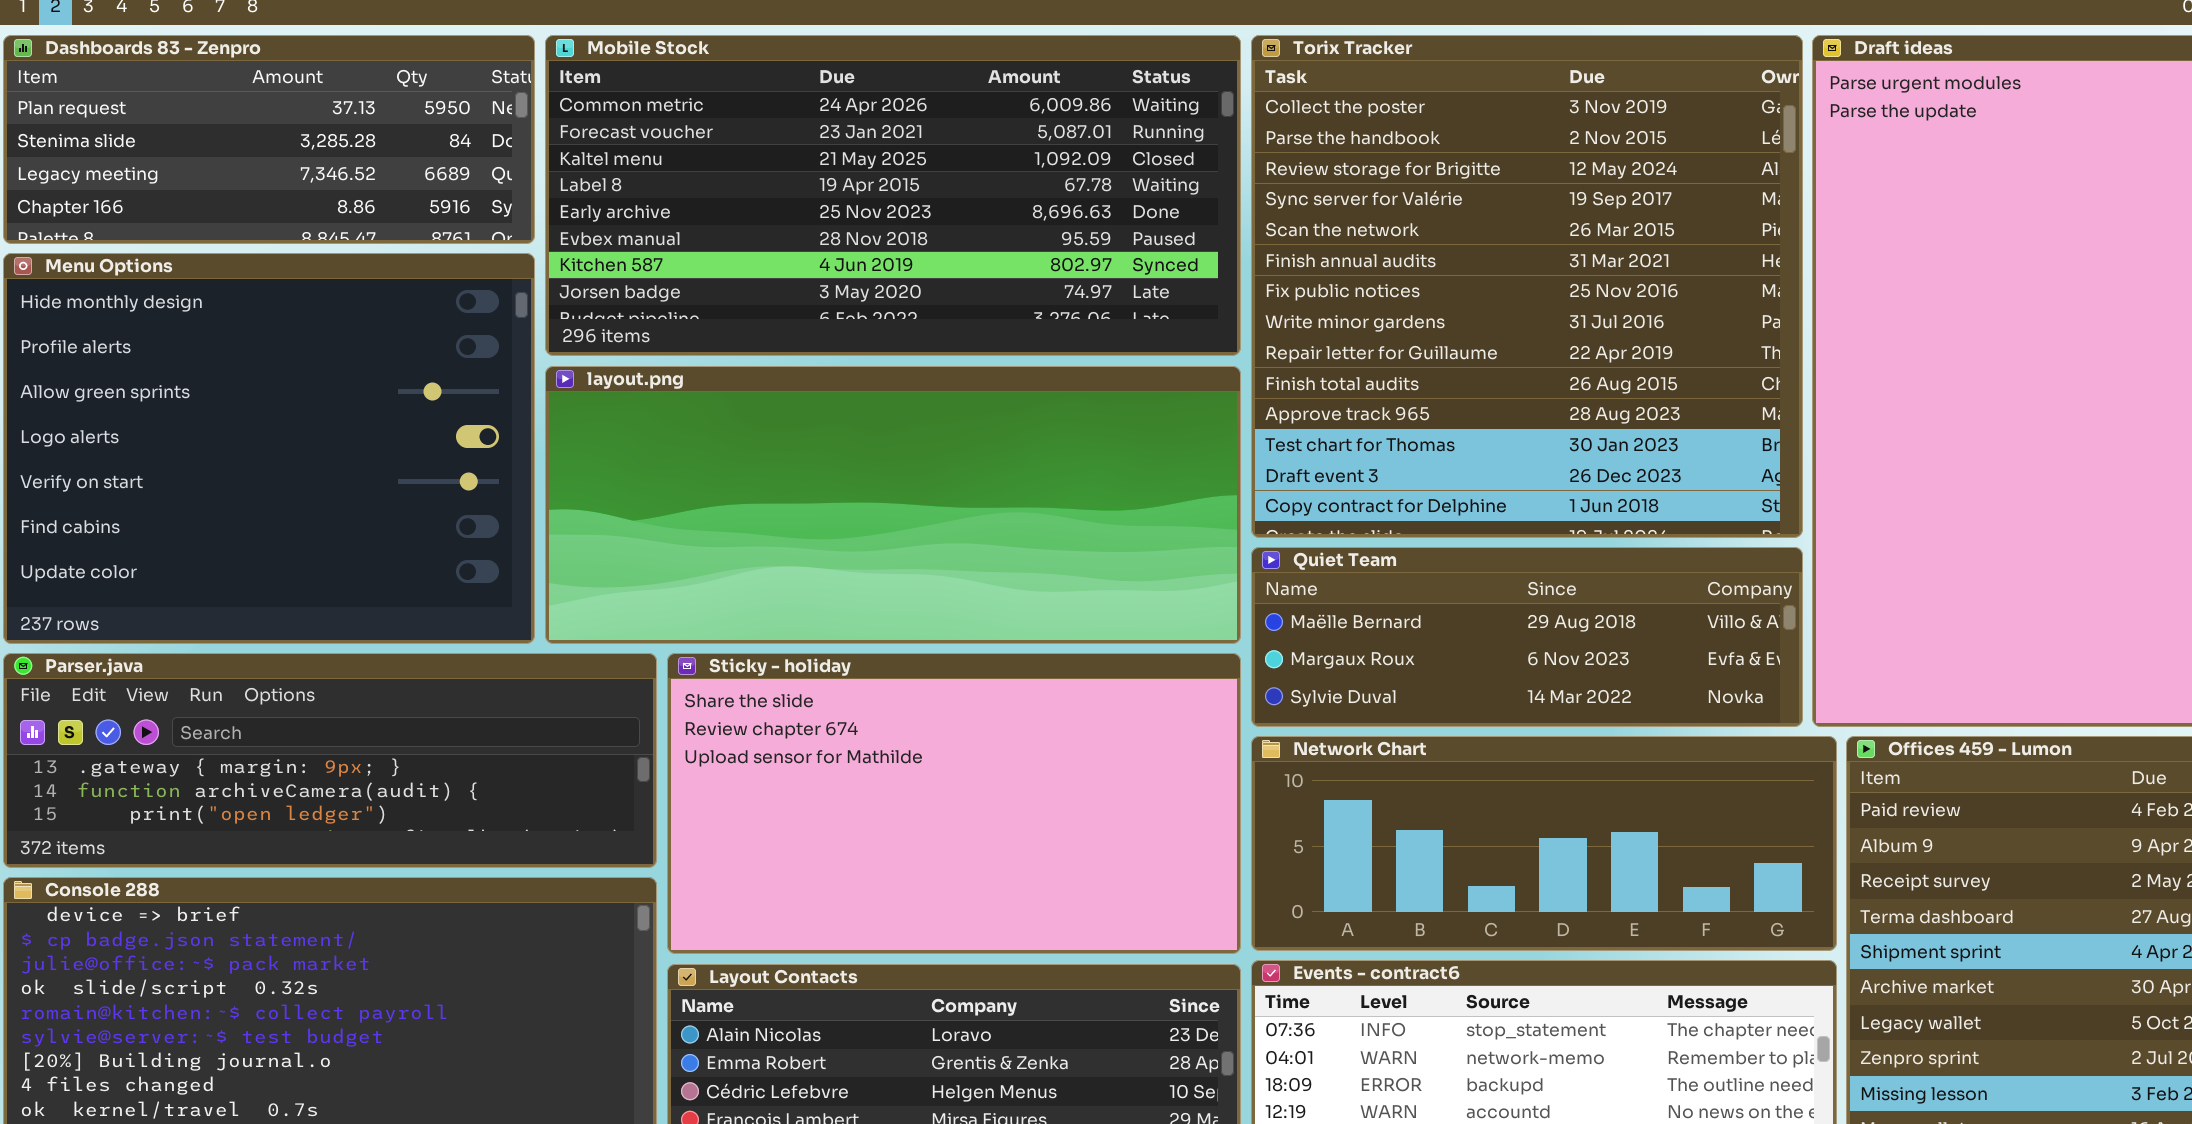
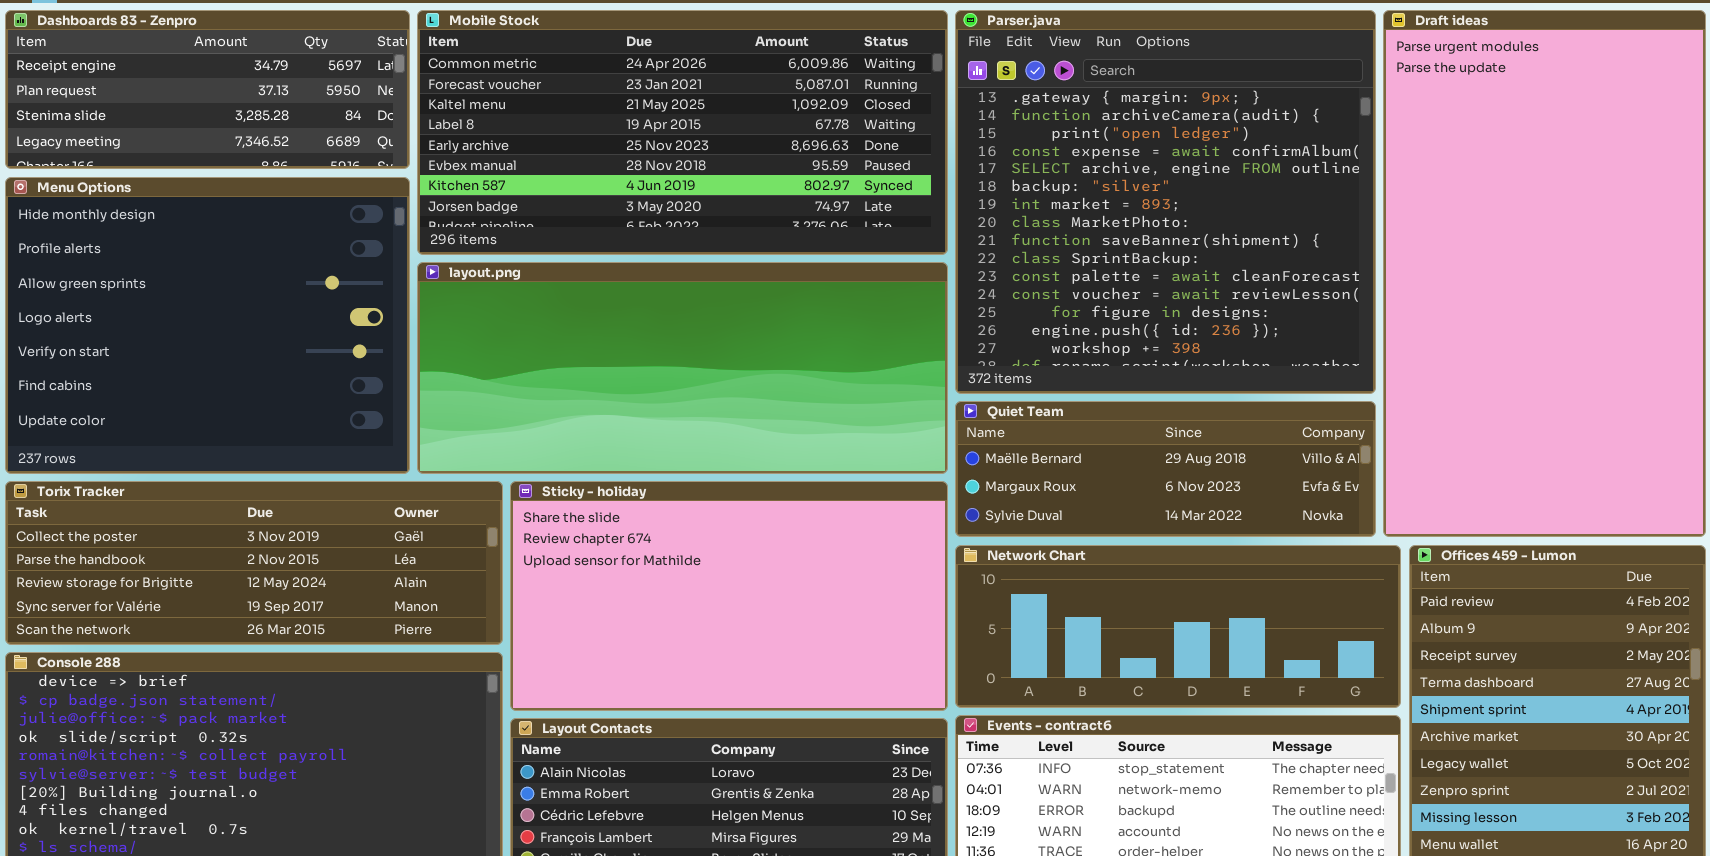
Dashboards 83 - Zenpro: [3,35,535,244] -> [5,10,410,169], scrolled up 1 row
Torix Tracker: [1251,35,1803,538] -> [5,481,503,645], moved, resized
Parser.java: [3,653,657,868] -> [955,10,1376,394], moved, resized

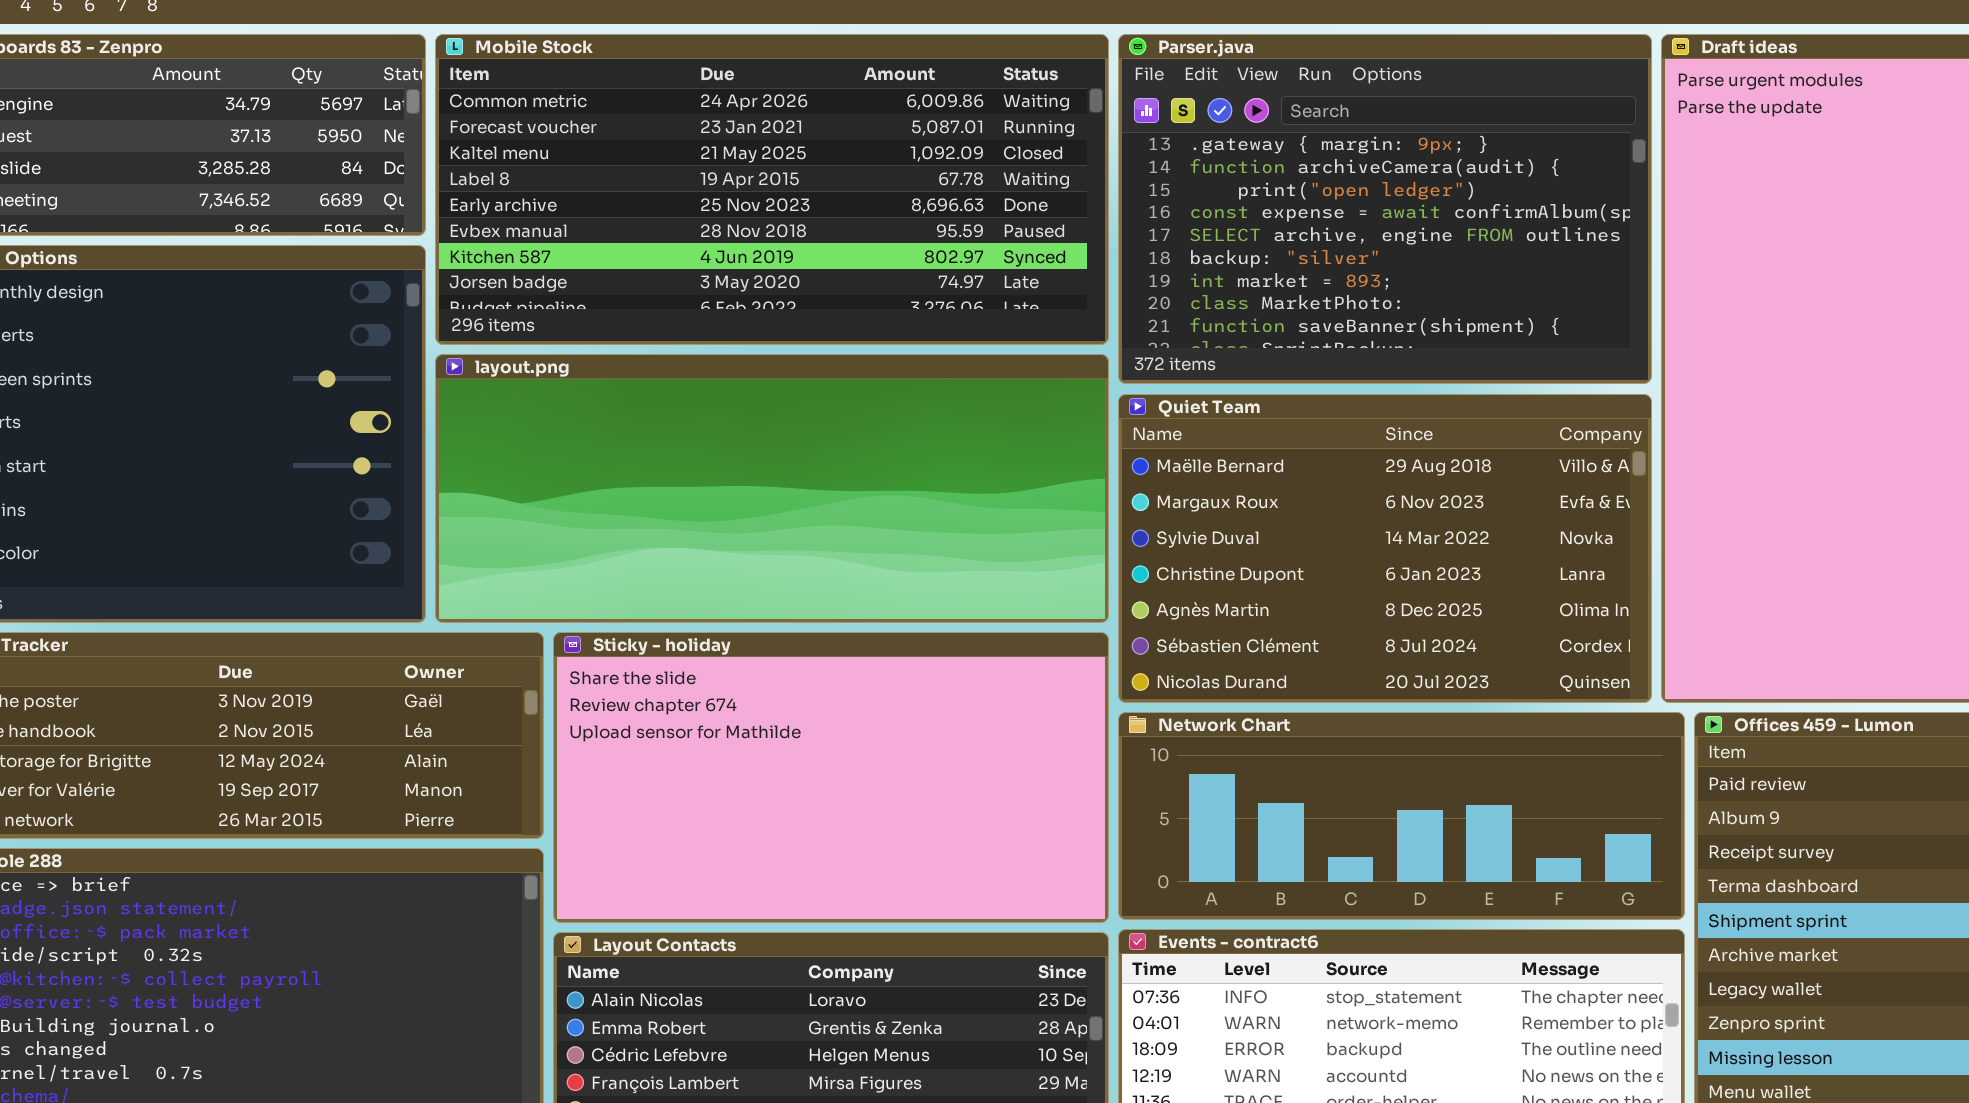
Parser.java: [955,10,1376,394] -> [1118,34,1652,384], resized
Quiet Team: [955,401,1376,537] -> [1118,394,1652,703], resized

